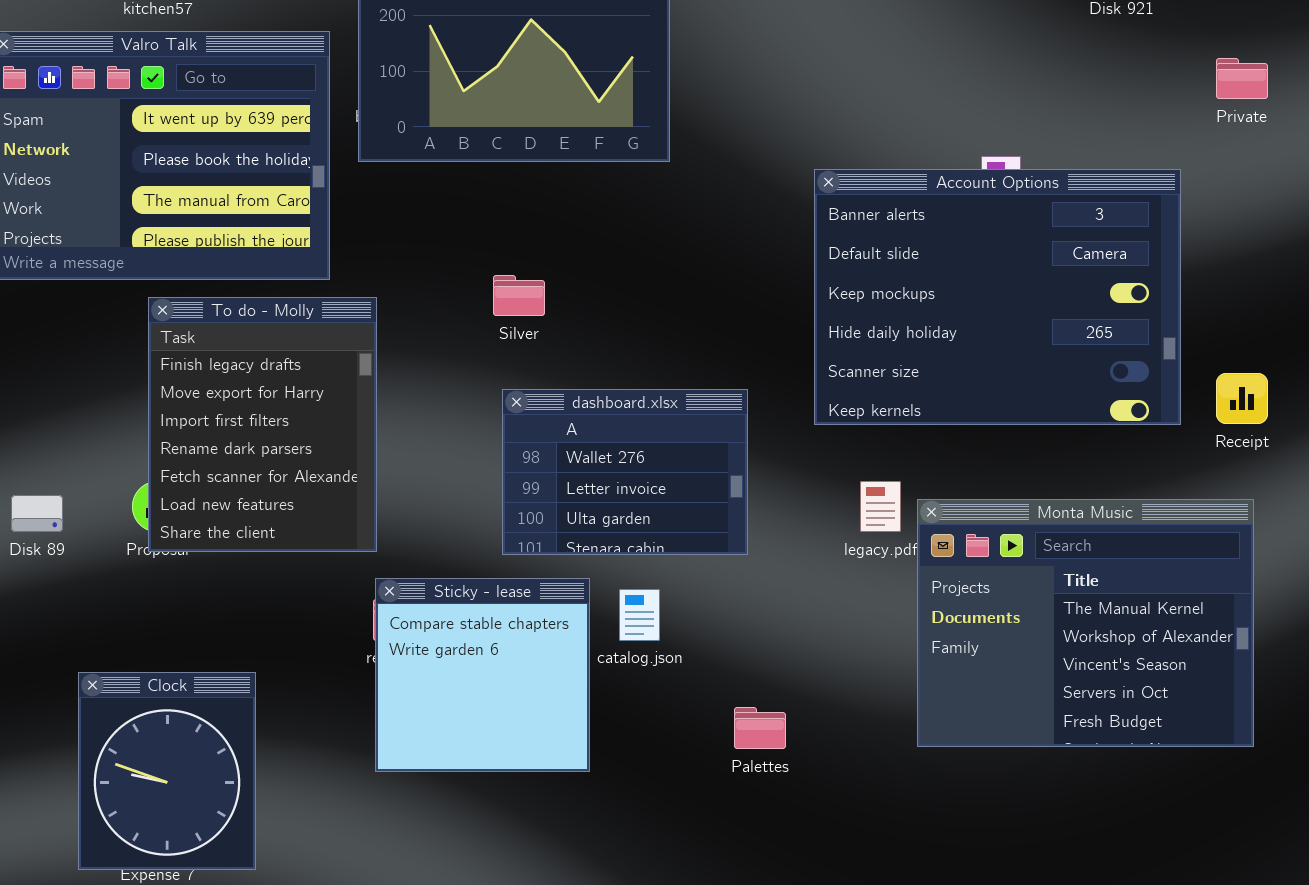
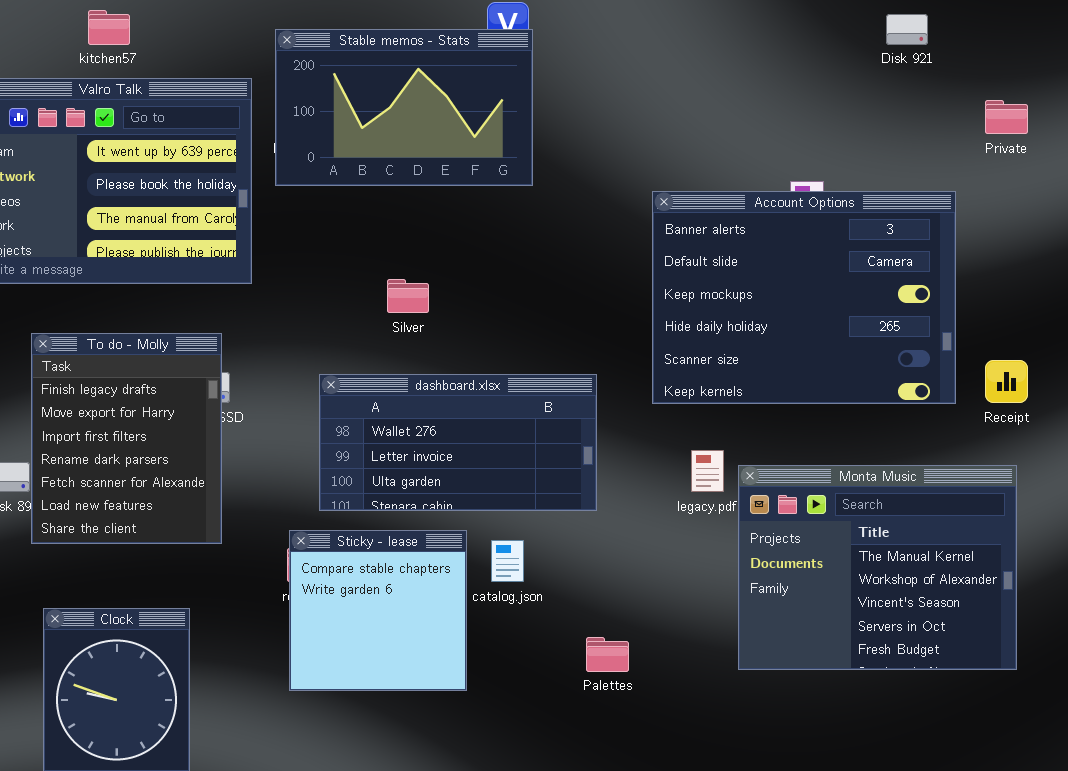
To do - Molly: [148,297,377,552] -> [31,333,222,544], moved
dashboard.xlsx: [502,389,748,555] -> [319,374,597,511], resized

